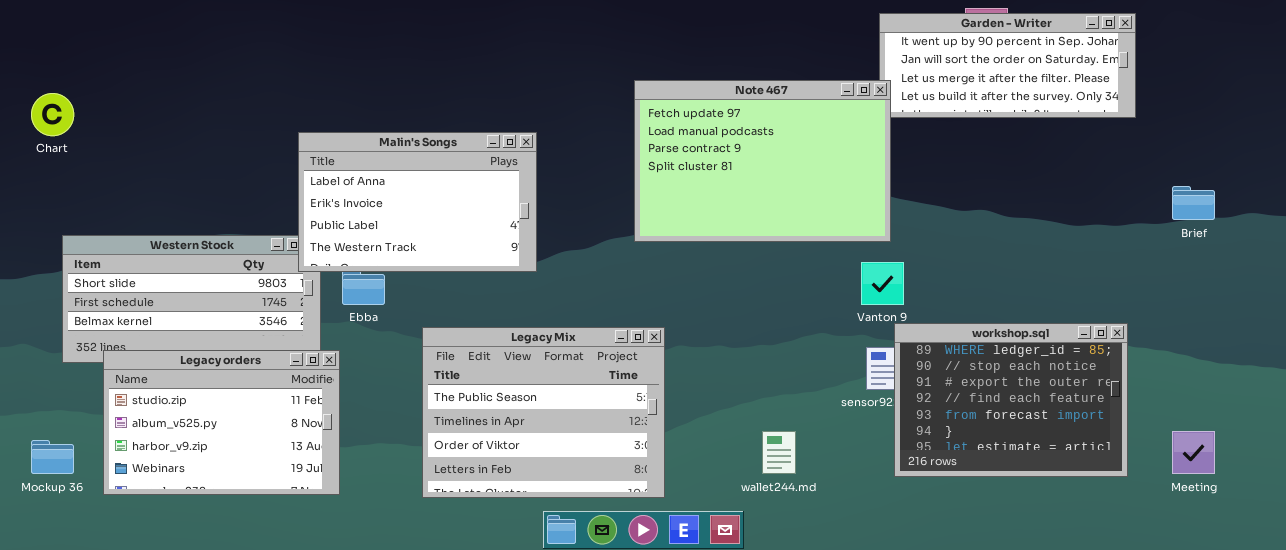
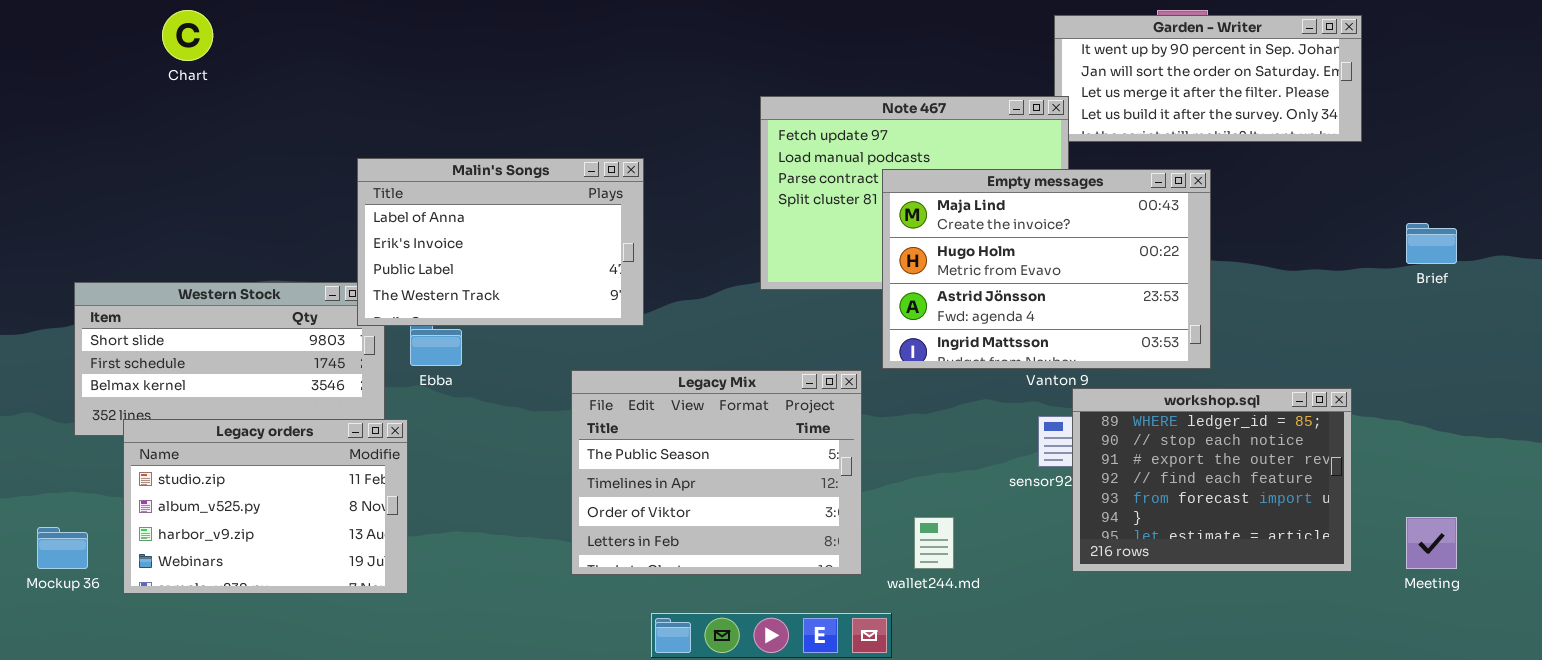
Chart: [31,93,74,136] -> [162,10,213,61], moved
Empty messages: none -> [882,169,1211,369], opened
Legacy Mix: [422,327,665,498] -> [571,370,862,575], moved

